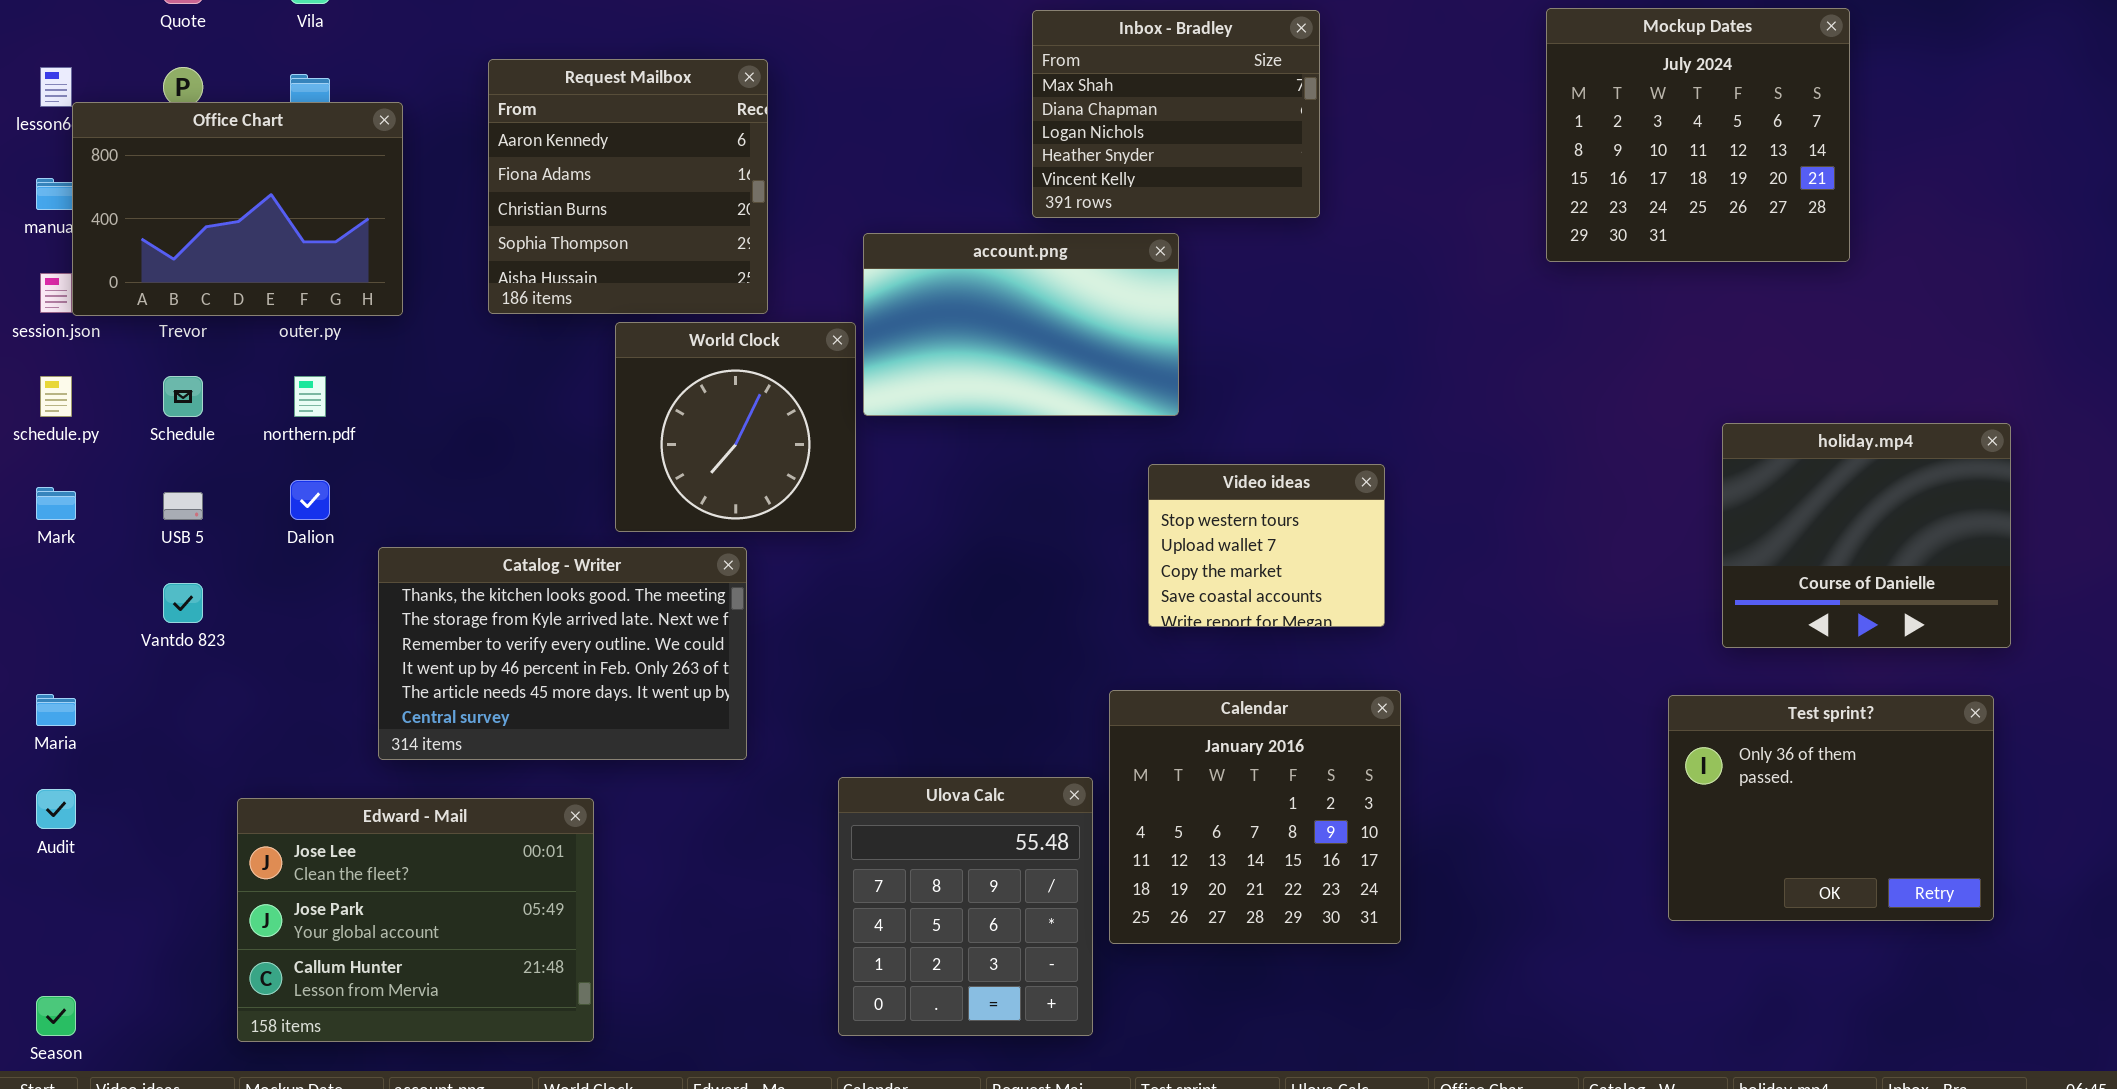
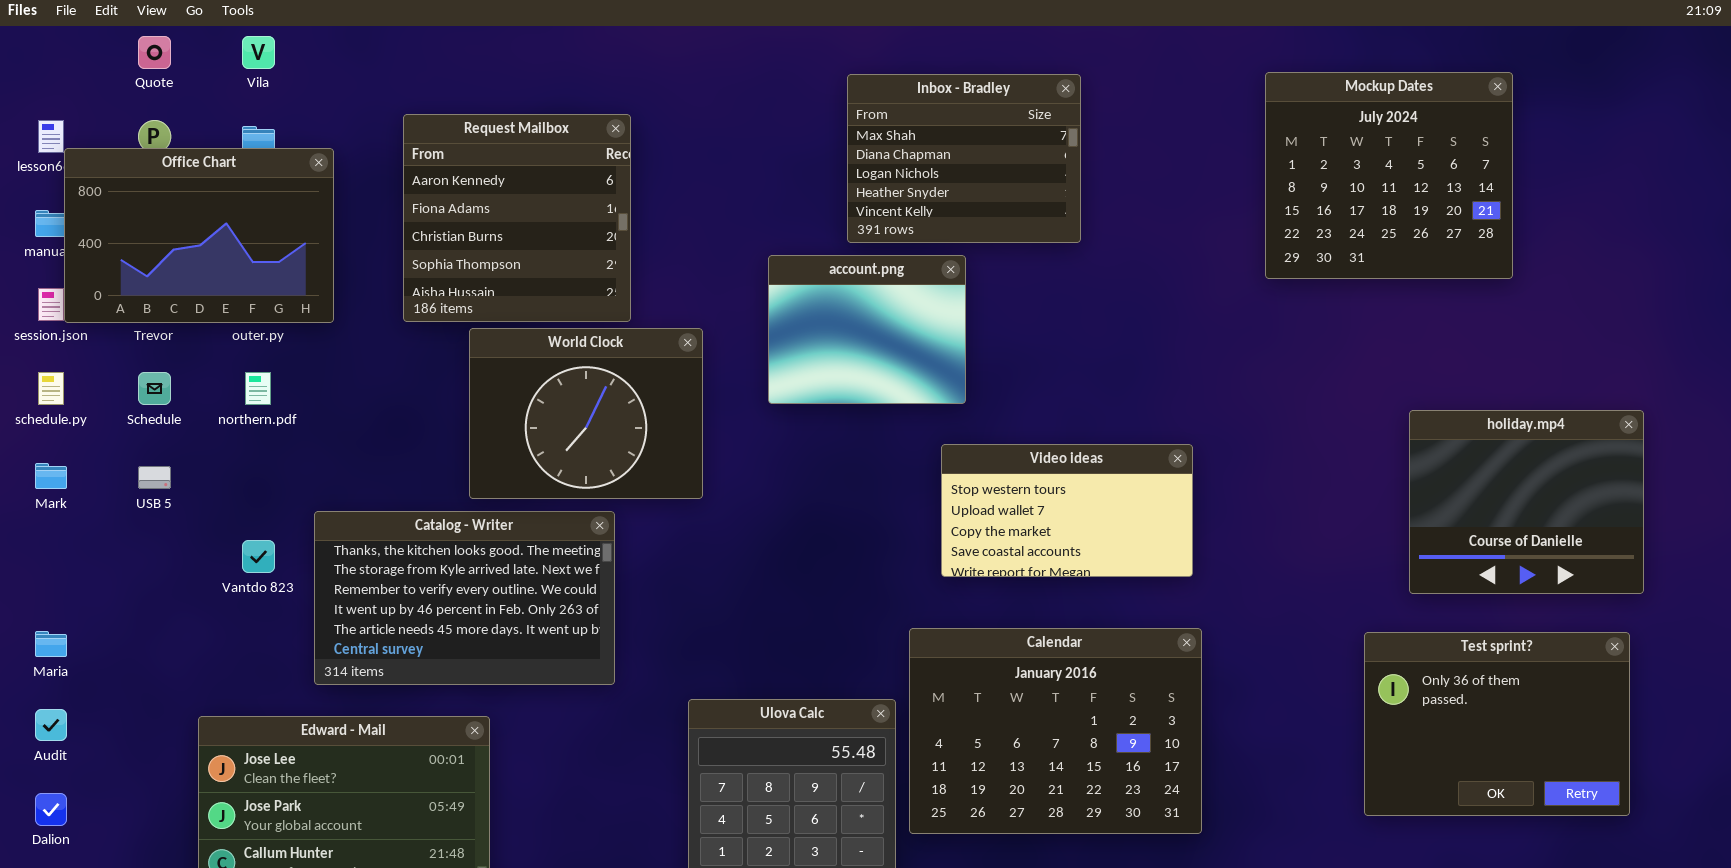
account.png: [863,233,1179,416] -> [768,255,966,404], resized
World Clock: [615,322,856,532] -> [469,328,703,499], resized
Video ideas: [1148,464,1385,627] -> [941,444,1193,577], resized
Dalion: [290,480,330,520] -> [35,793,67,826], moved
Vantdo 823: [163,583,203,623] -> [242,540,275,573], moved
Calendar: [1109,690,1401,944] -> [909,628,1202,834], resized

